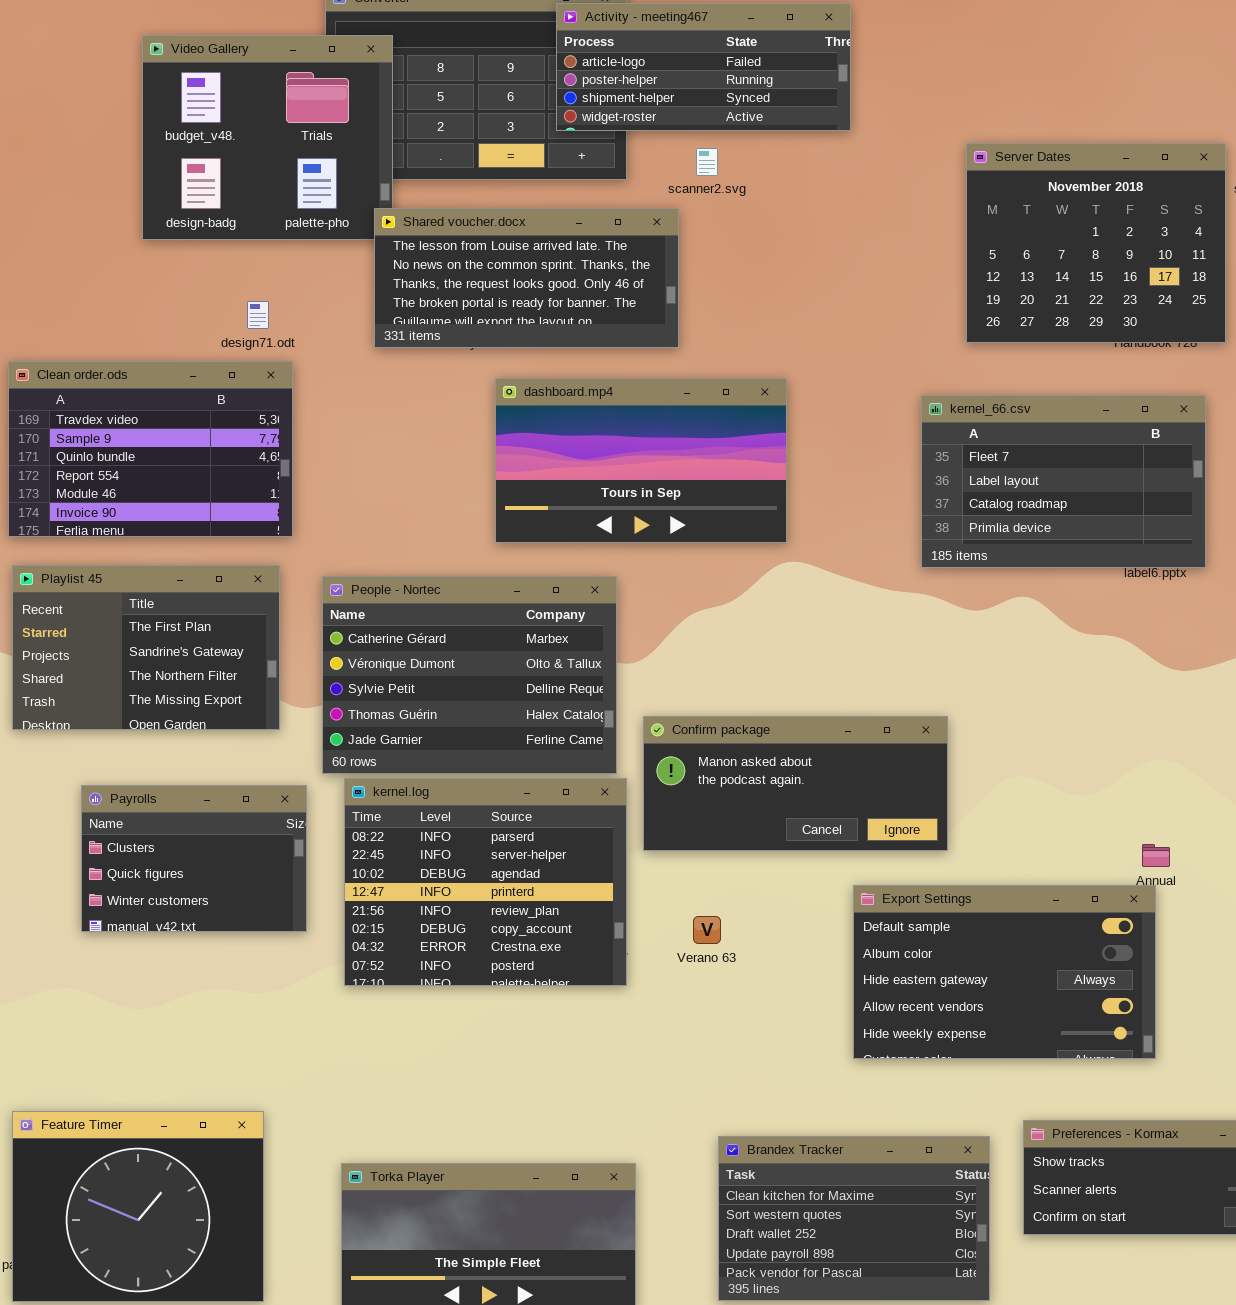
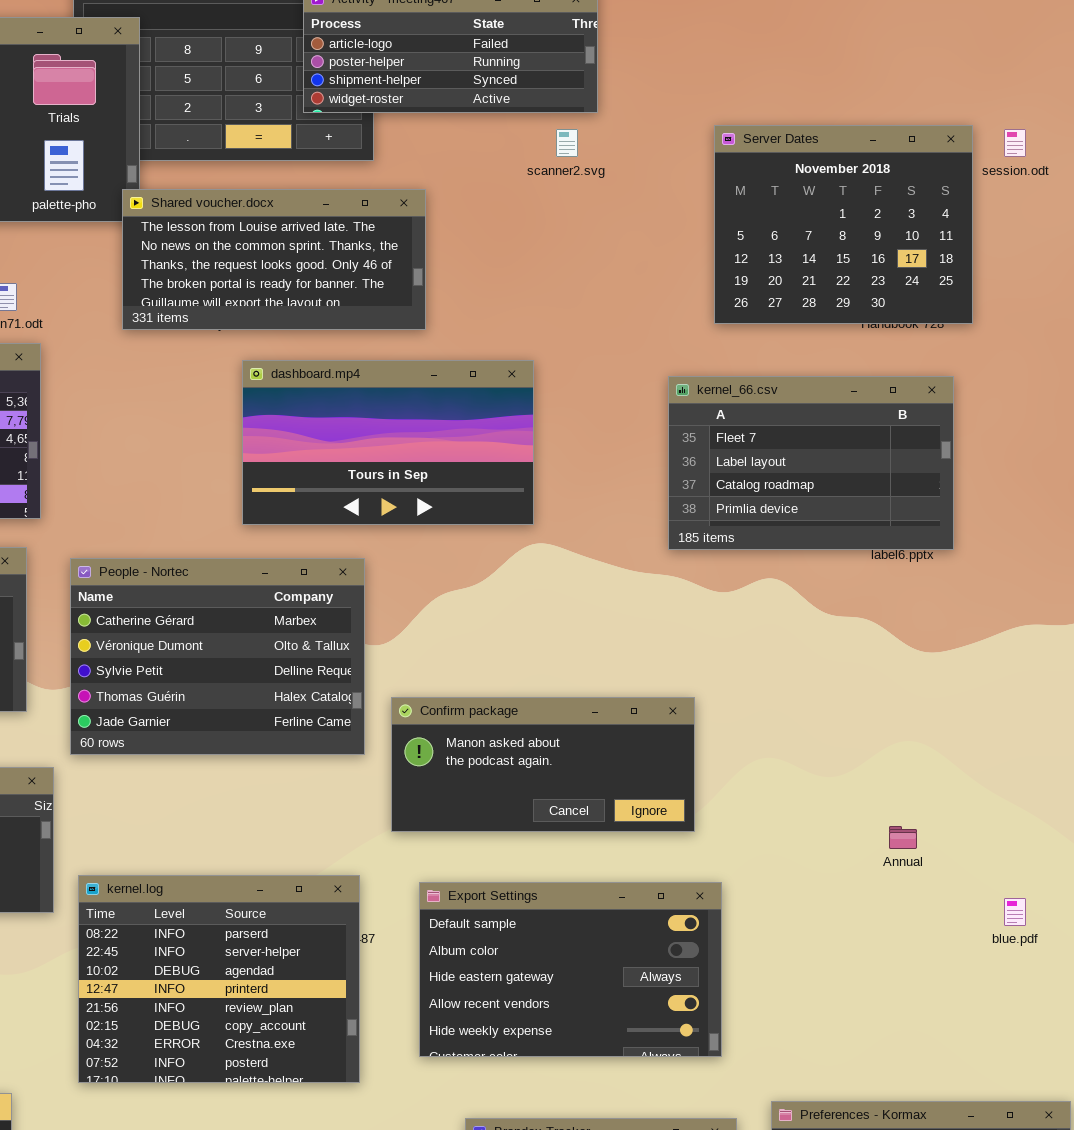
scanner2.svg: [696,148,718,176] -> [556,129,578,157], moved
kernel.log: [344,778,627,986] -> [78,875,360,1083], moved
Export Settings: [853,885,1156,1059] -> [419,882,722,1057], moved

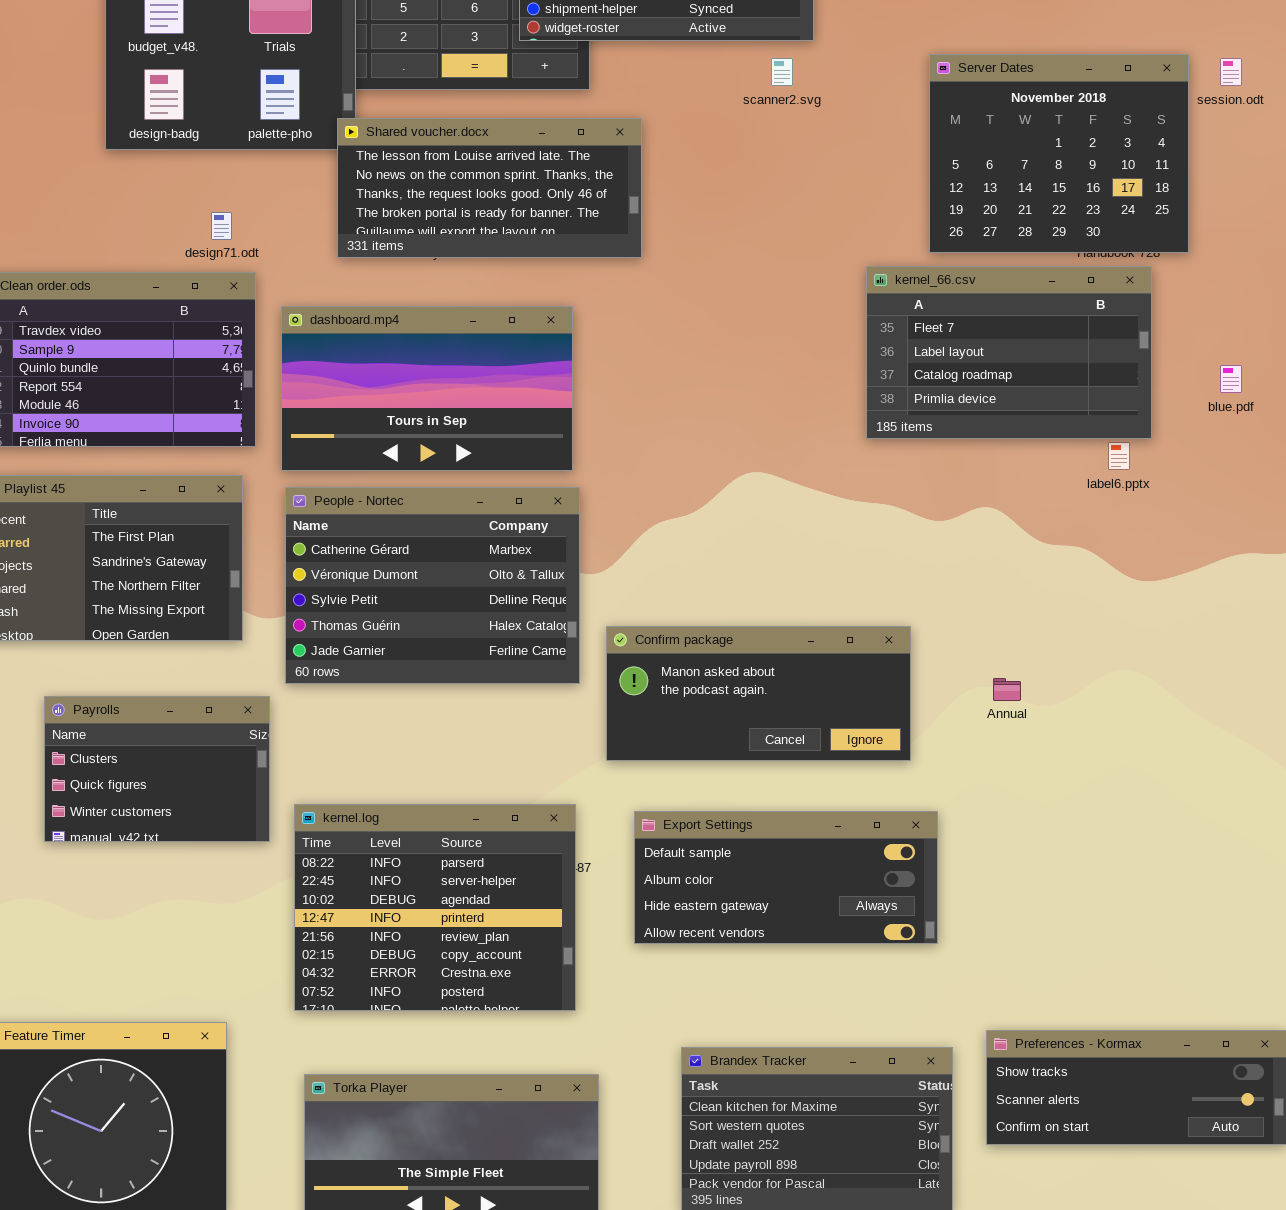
dashboard.mp4: [242,360,534,525] -> [281,306,573,471], moved
kernel_66.csv: [668,376,954,550] -> [866,266,1152,439], moved
Annual: [889,826,917,849] -> [993,678,1021,701], moved
Export Settings: [419,882,722,1057] -> [634,811,938,944], resized
blue.pdf: [1004,898,1026,926] -> [1220,365,1242,393], moved

